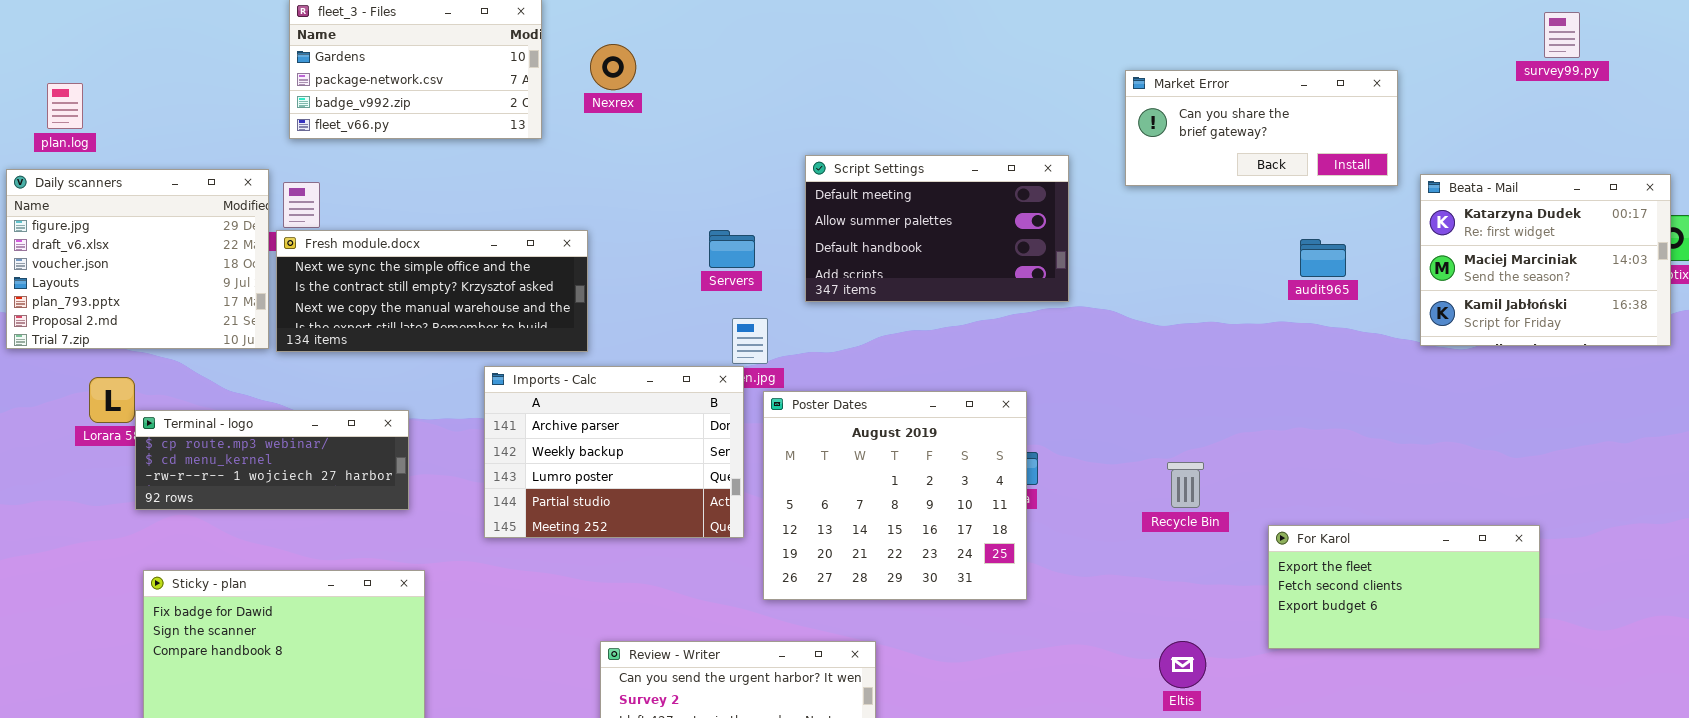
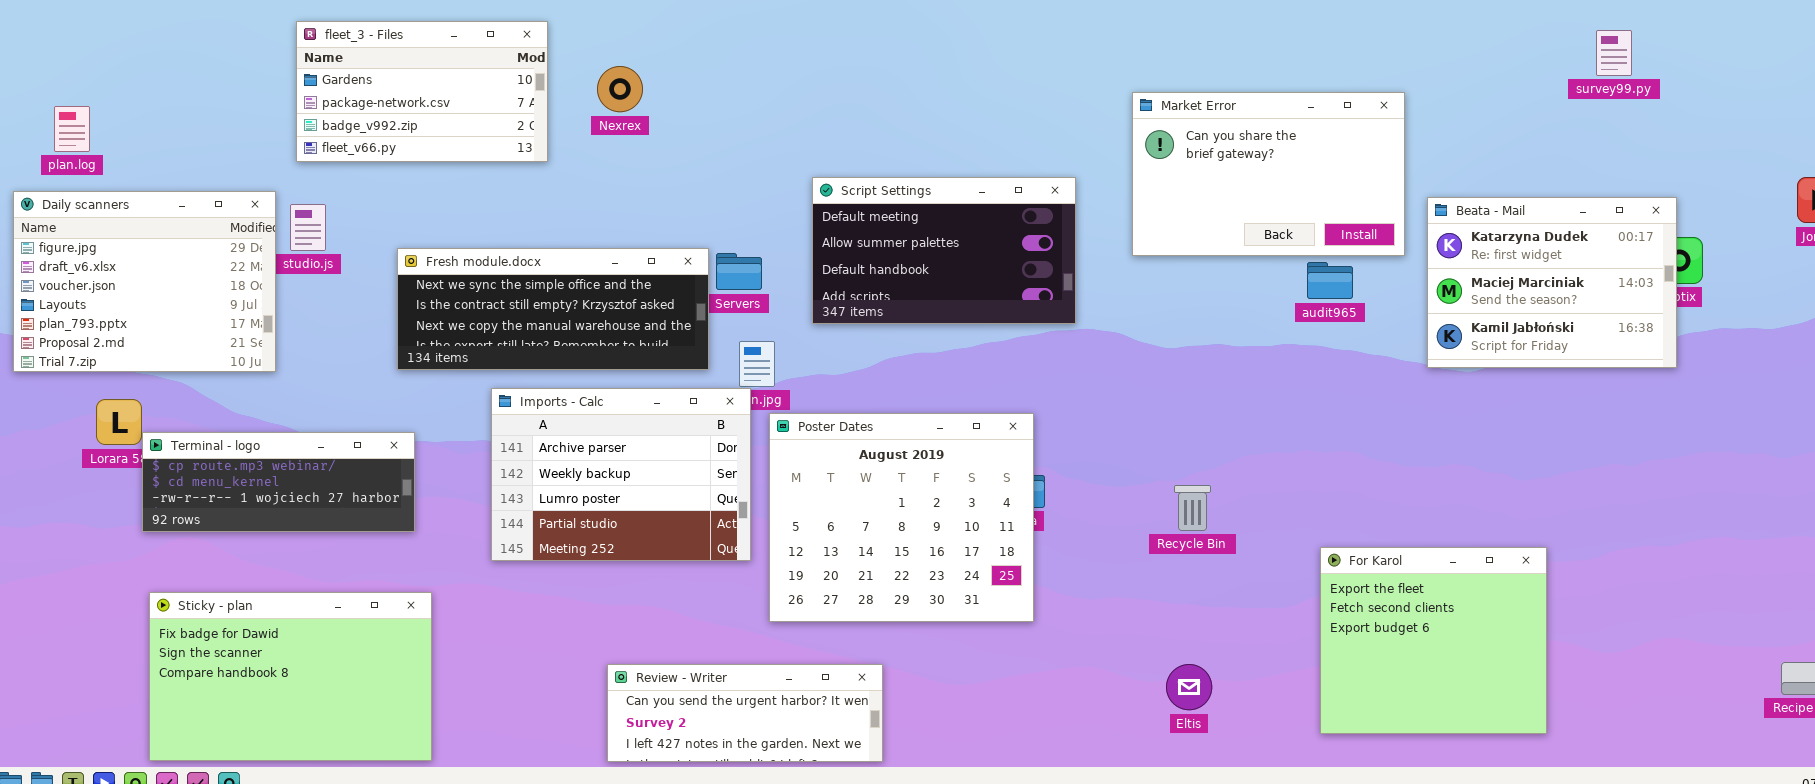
survey99.py: [1544,12,1580,58] -> [1596,30,1632,76], moved
Market Error: [1125,70,1398,186] -> [1132,92,1405,256], resized
Fresh module.docx: [276,230,588,352] -> [397,248,709,370], moved
For Karol: [1268,525,1540,649] -> [1320,547,1547,734], resized

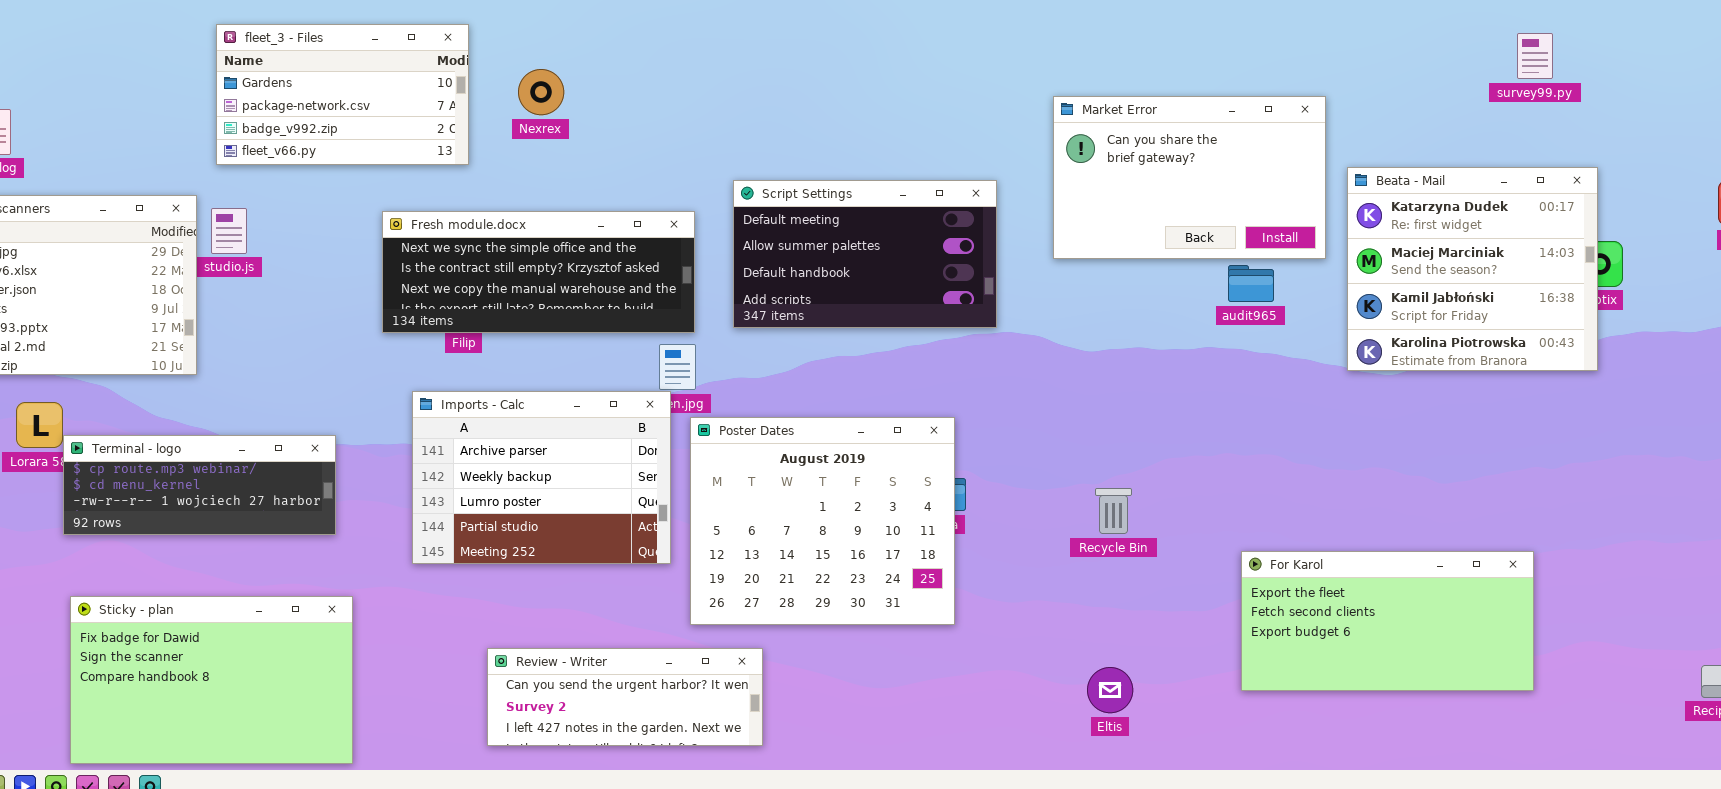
Beata - Mail: [1427,197,1677,368] -> [1347,167,1598,371], resized
Fresh module.docx: [397,248,709,370] -> [382,211,695,333], moved
For Karol: [1320,547,1547,734] -> [1241,551,1534,691], resized
Review - Writer: [607,664,883,762] -> [487,648,763,746], moved

